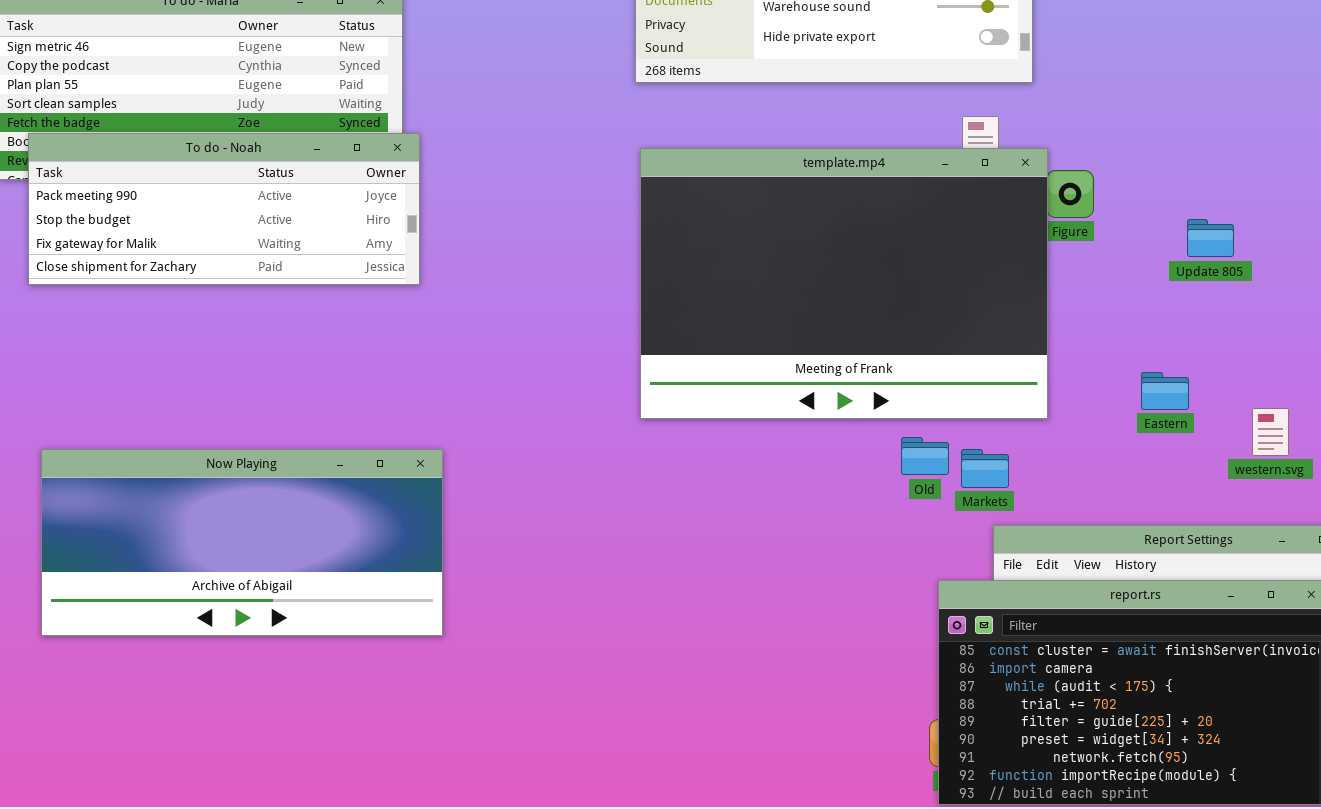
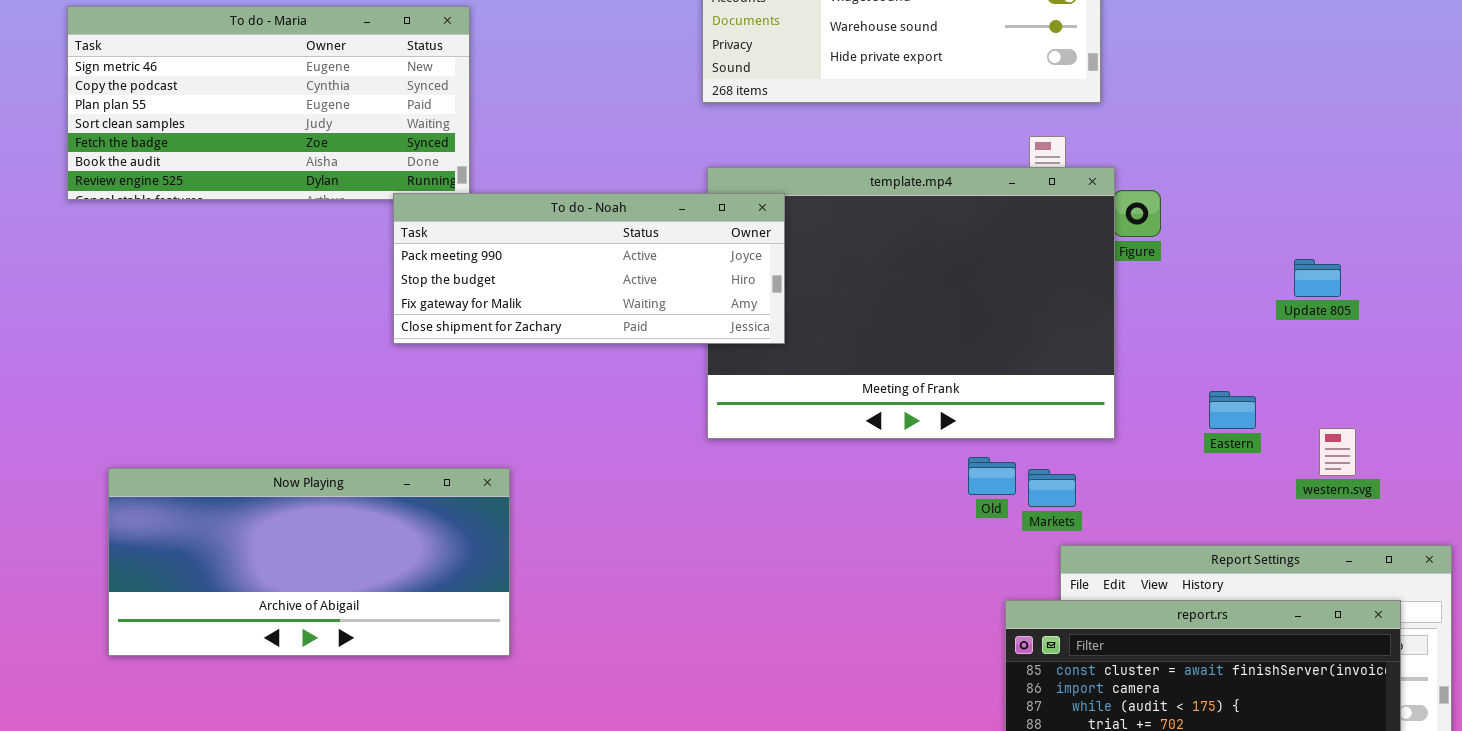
To do - Noah: [28,133,420,285] -> [393,193,785,344], moved
Update 805: [1187,219,1234,257] -> [1294,259,1341,297], moved

